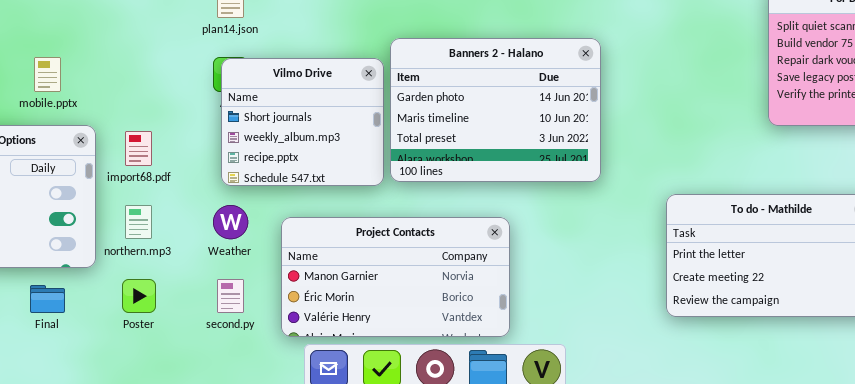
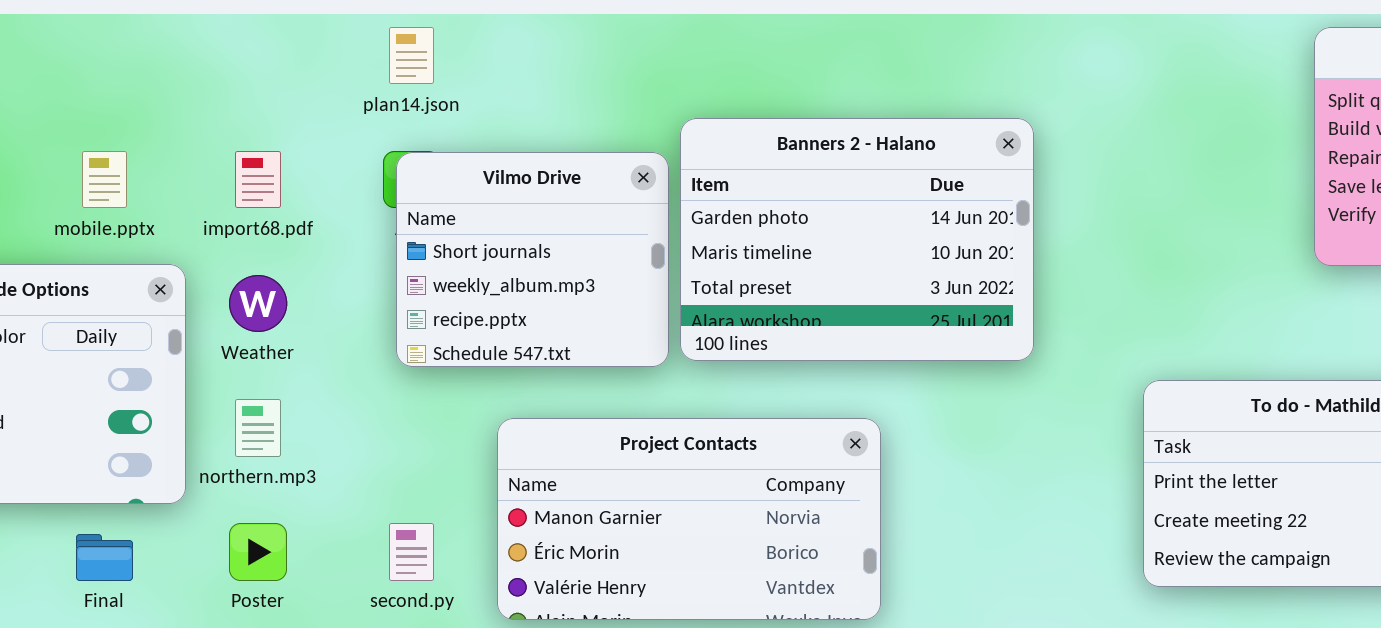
import68.pdf: [125,131,152,166] -> [235,151,281,208], moved
Weather: [213,205,248,239] -> [229,275,287,332], moved

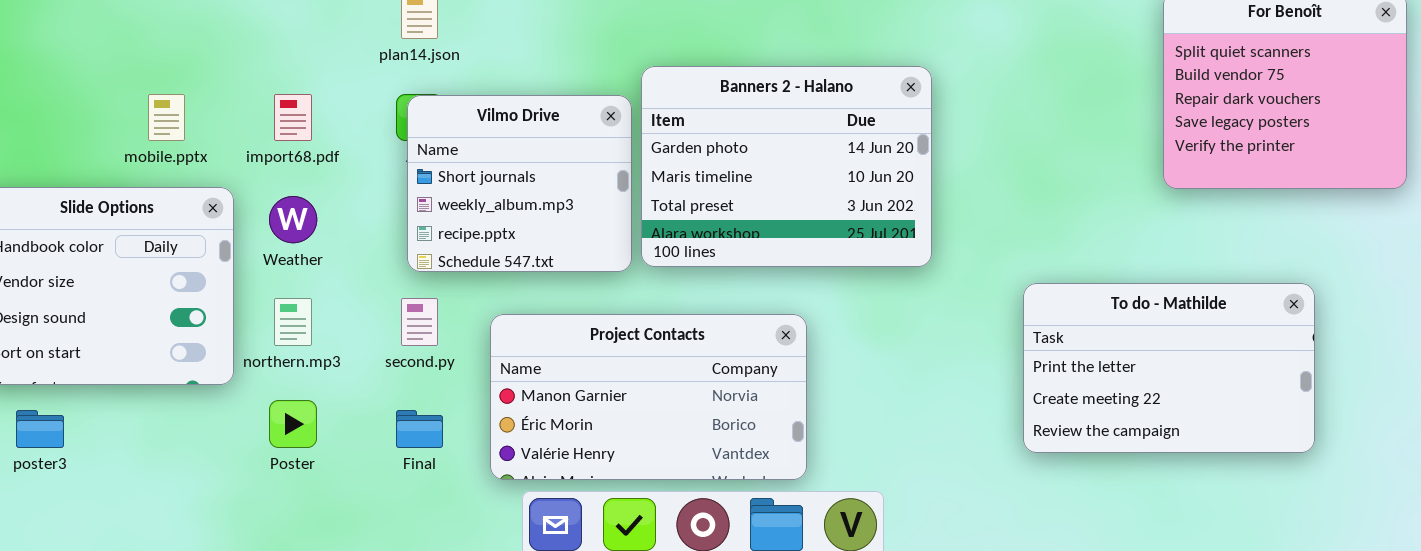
second.py: [389,523,434,581] -> [401,298,438,346], moved
Final: [76,534,133,581] -> [396,410,443,448], moved

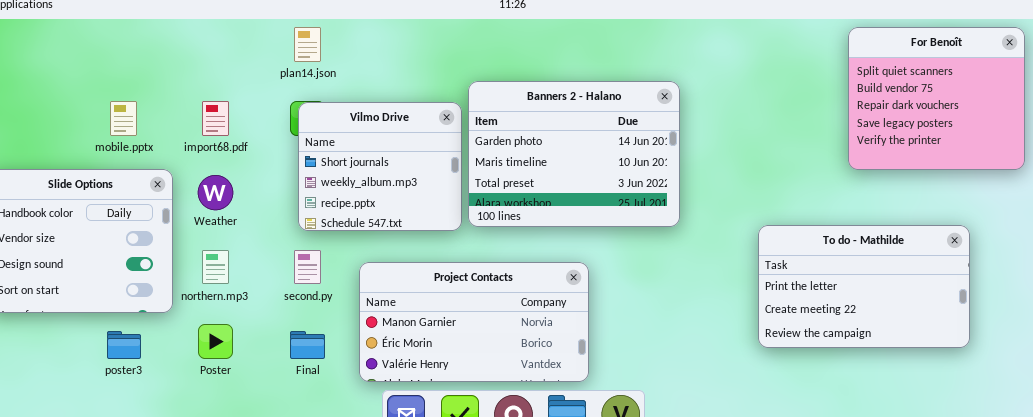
To do - Mathilde: [1023,283,1315,453] -> [758,225,970,348], moved
poster3: [16,410,64,448] -> [107,331,141,359], moved

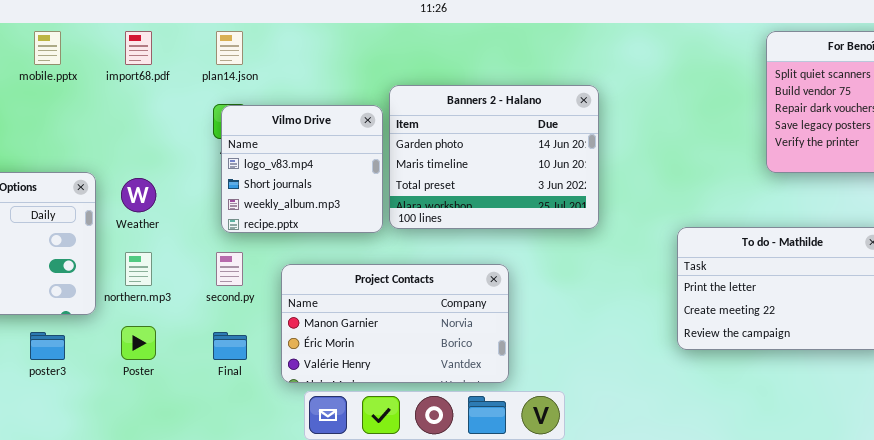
mobile.pptx: [110,101,137,136] -> [34,31,61,65], moved
import68.pdf: [202,101,229,136] -> [125,31,152,65], moved
Vilmo Drive: [298,102,462,231] -> [221,105,383,233], scrolled up 1 row

